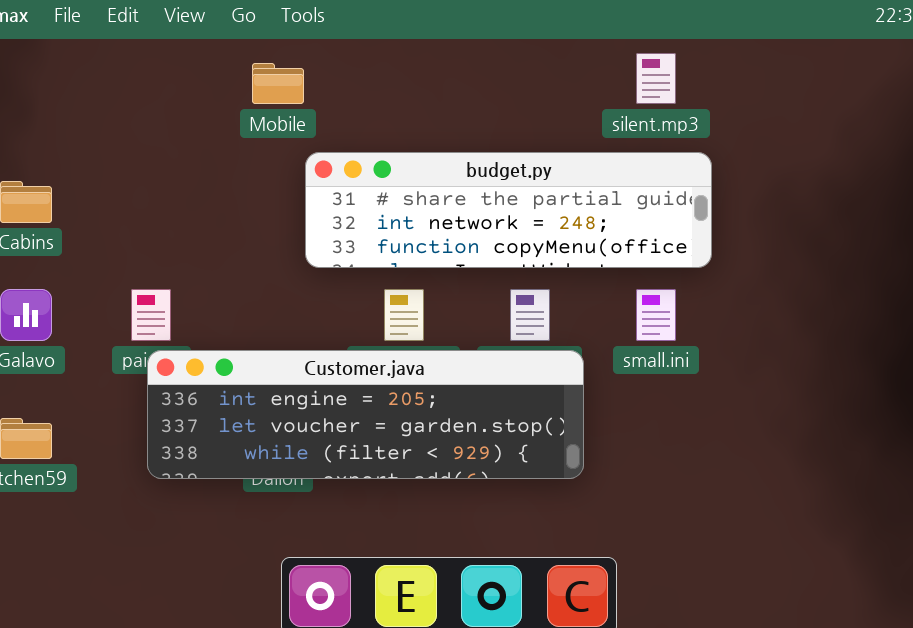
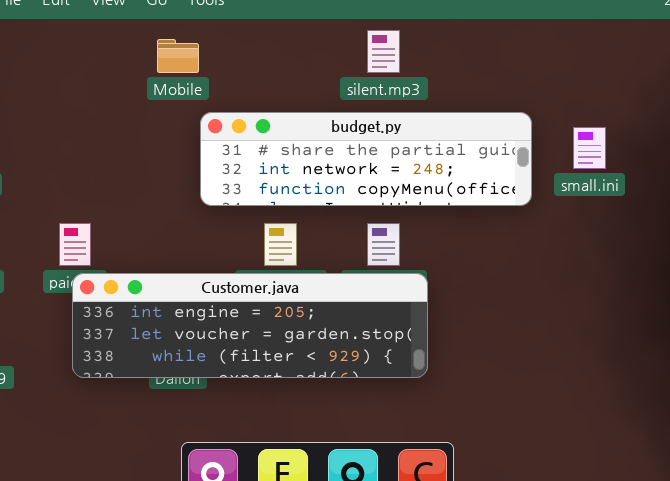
silent.mp3: [636,53,676,104] -> [367,30,400,73], moved
small.ini: [636,289,676,341] -> [573,127,606,169], moved

